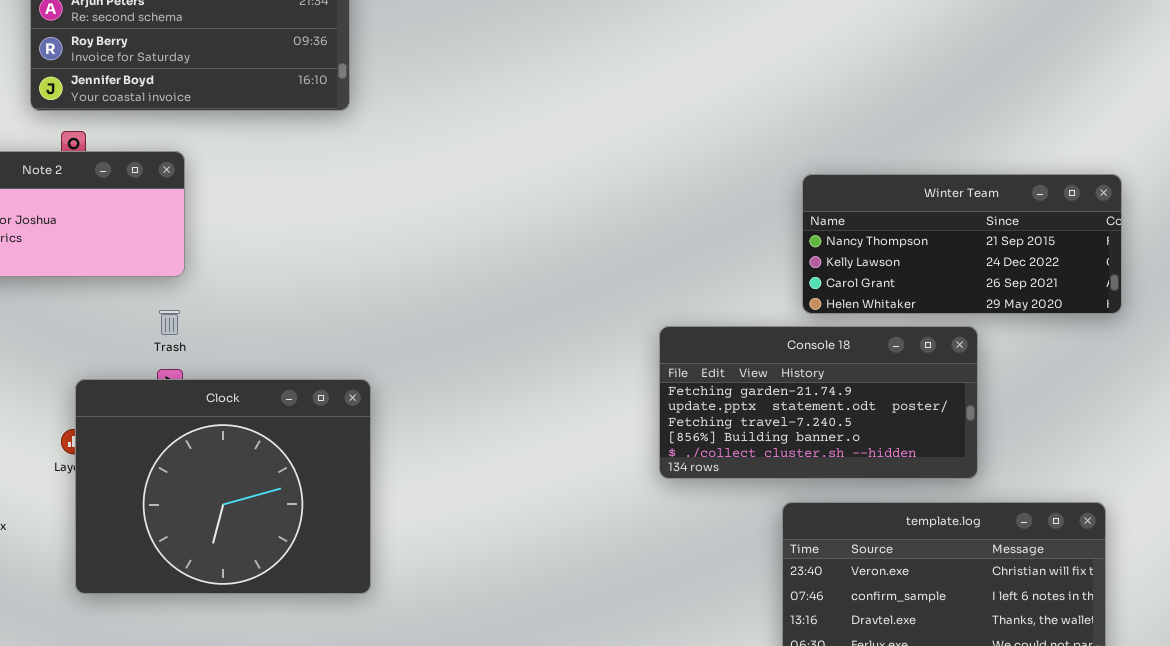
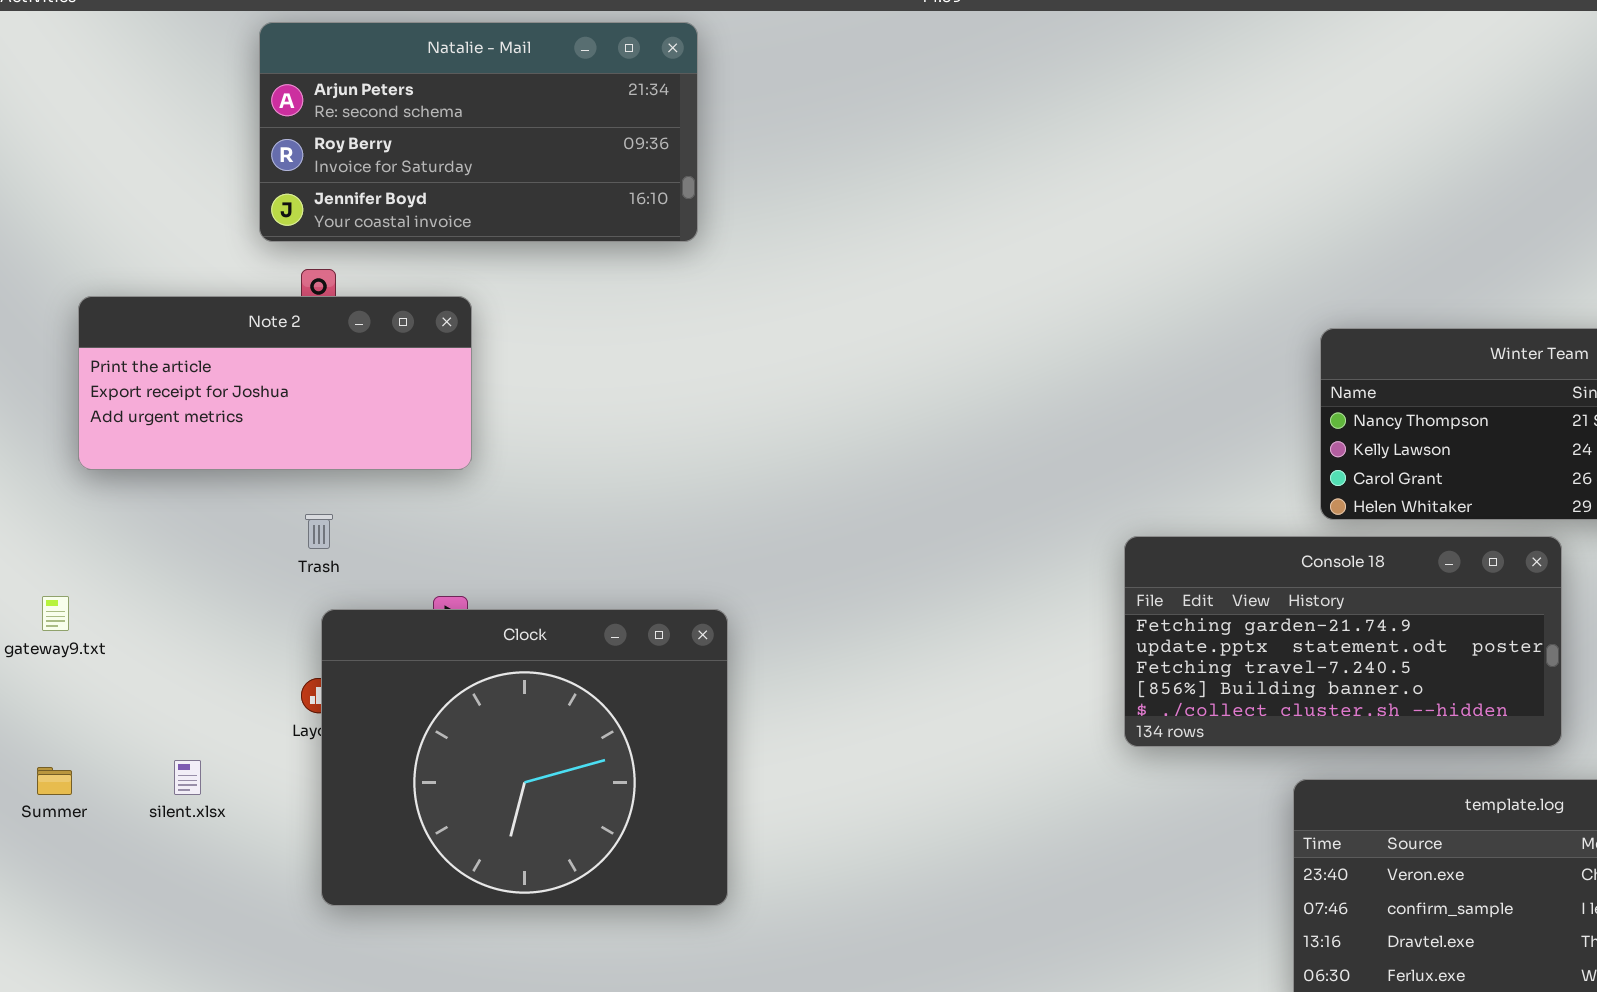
Trash: [159,310,180,335] -> [305,514,333,549], moved

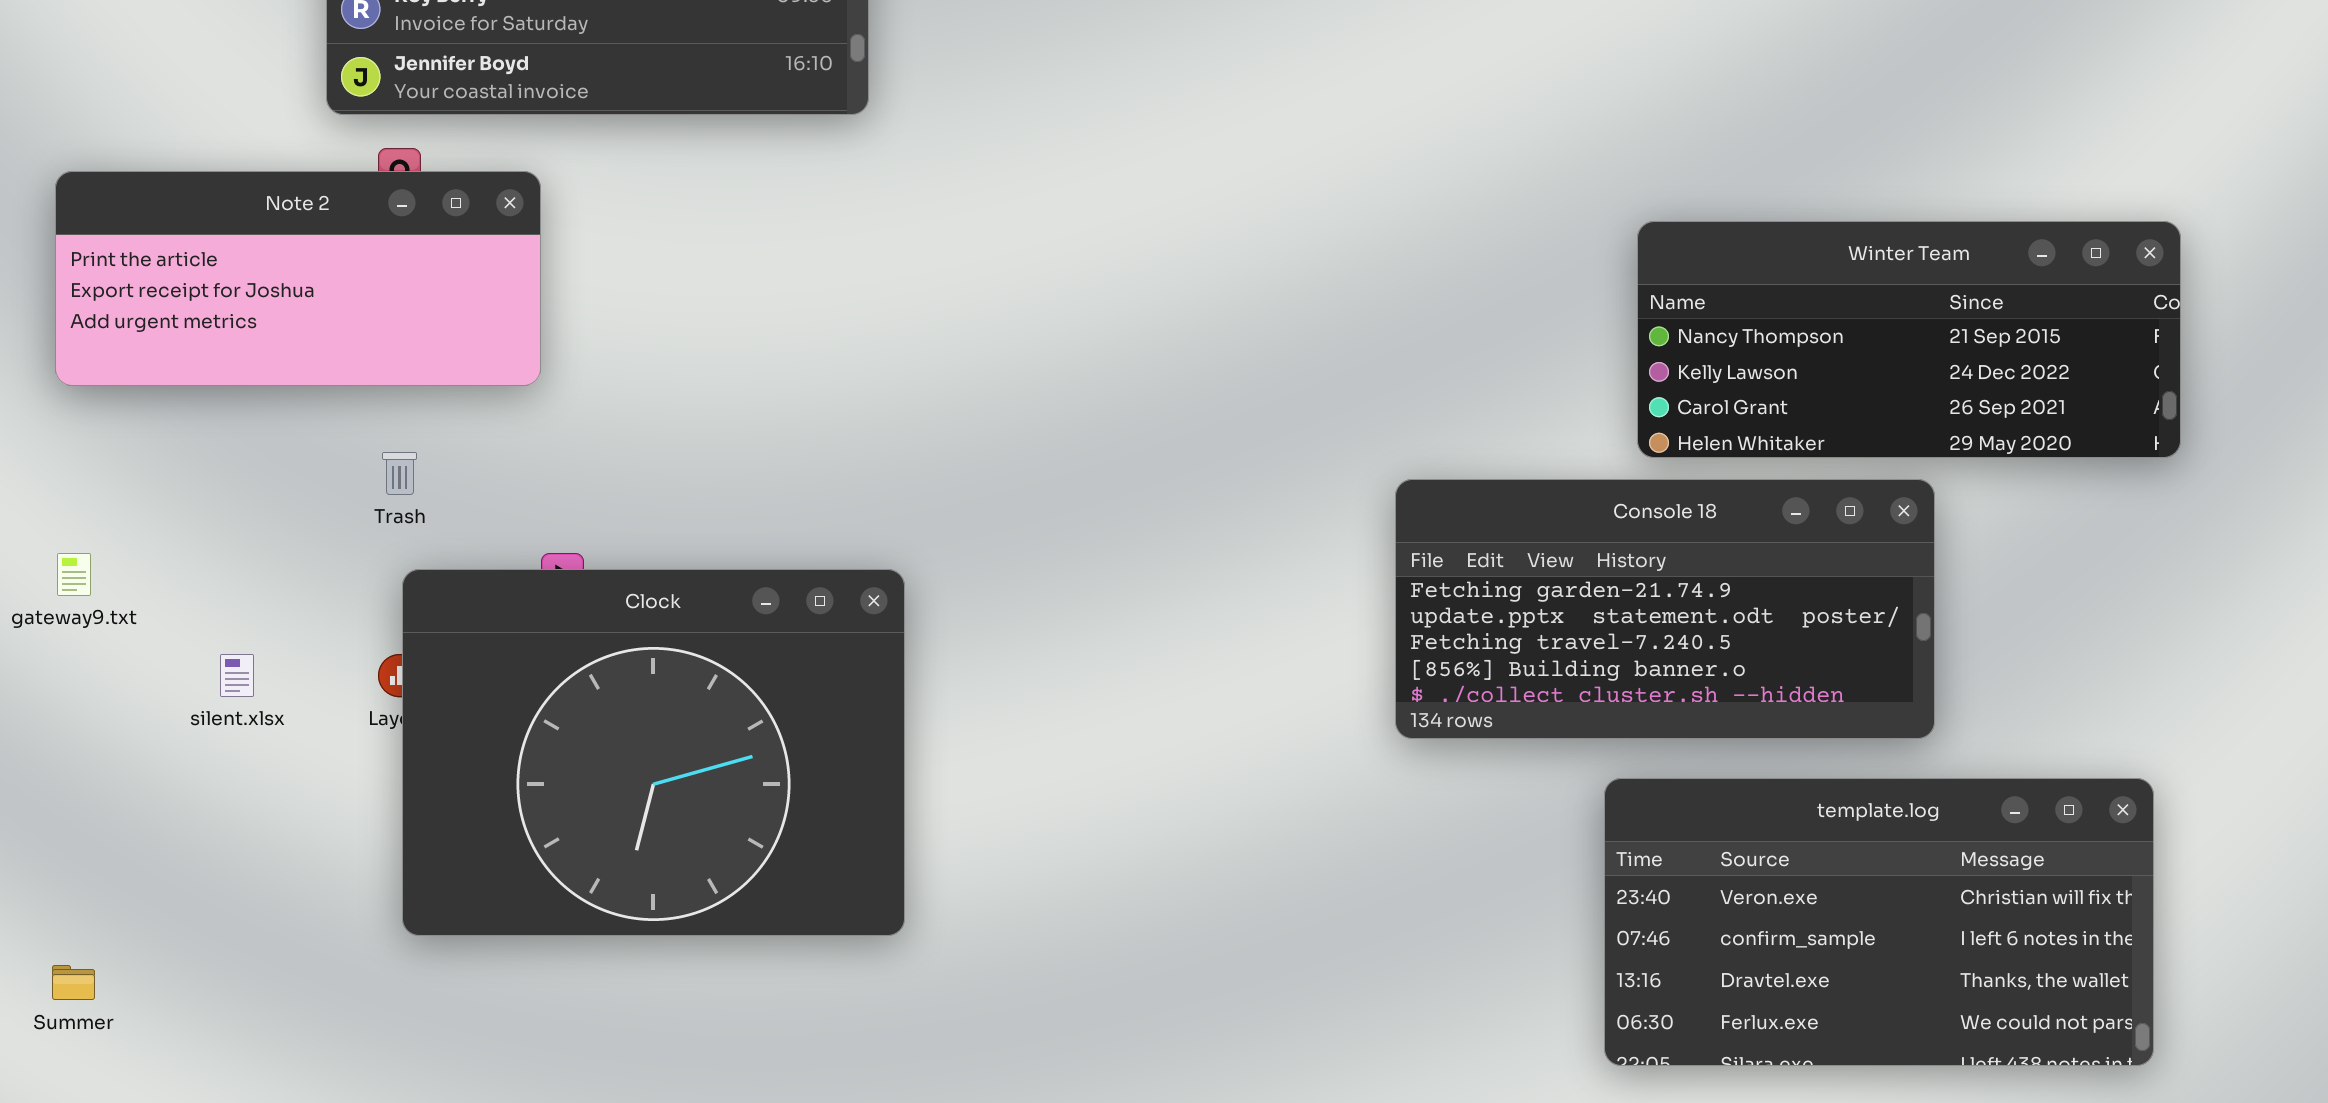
Note 2: [78,296,472,470] -> [55,171,541,386], moved
silent.xlsx: [174,760,201,795] -> [220,654,254,697], moved
Summer: [37,767,72,795] -> [52,965,95,1000], moved

